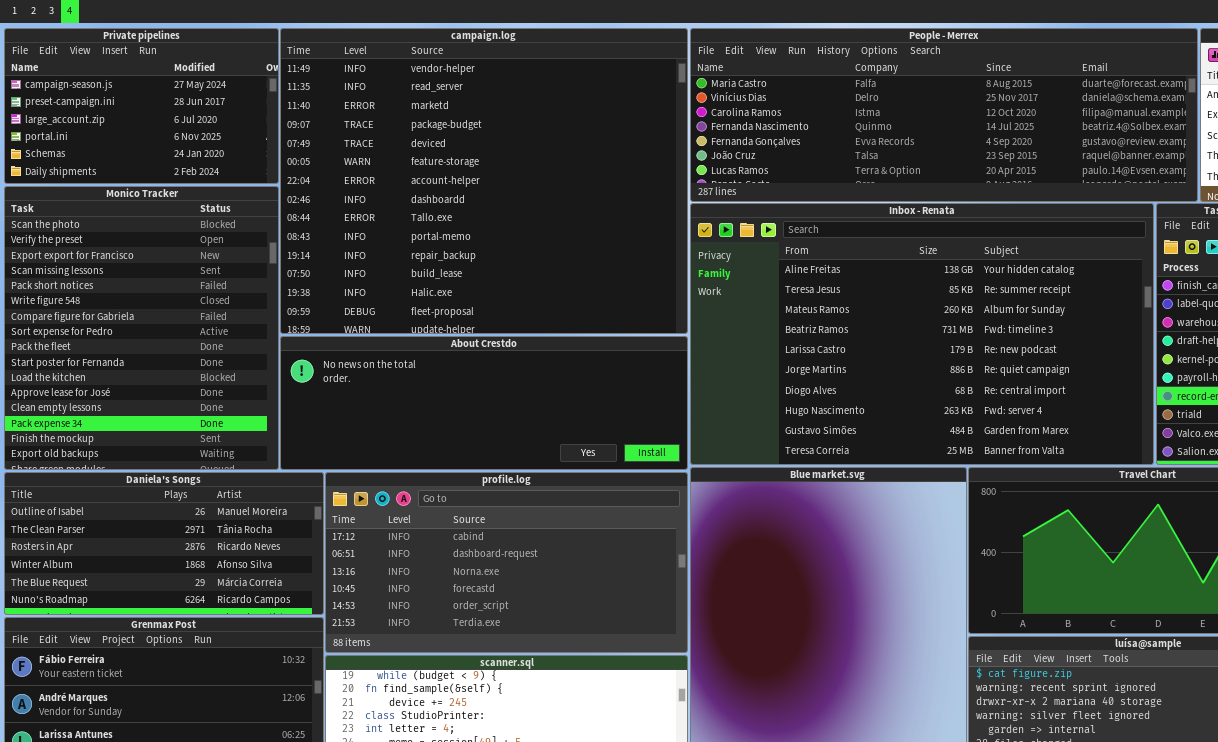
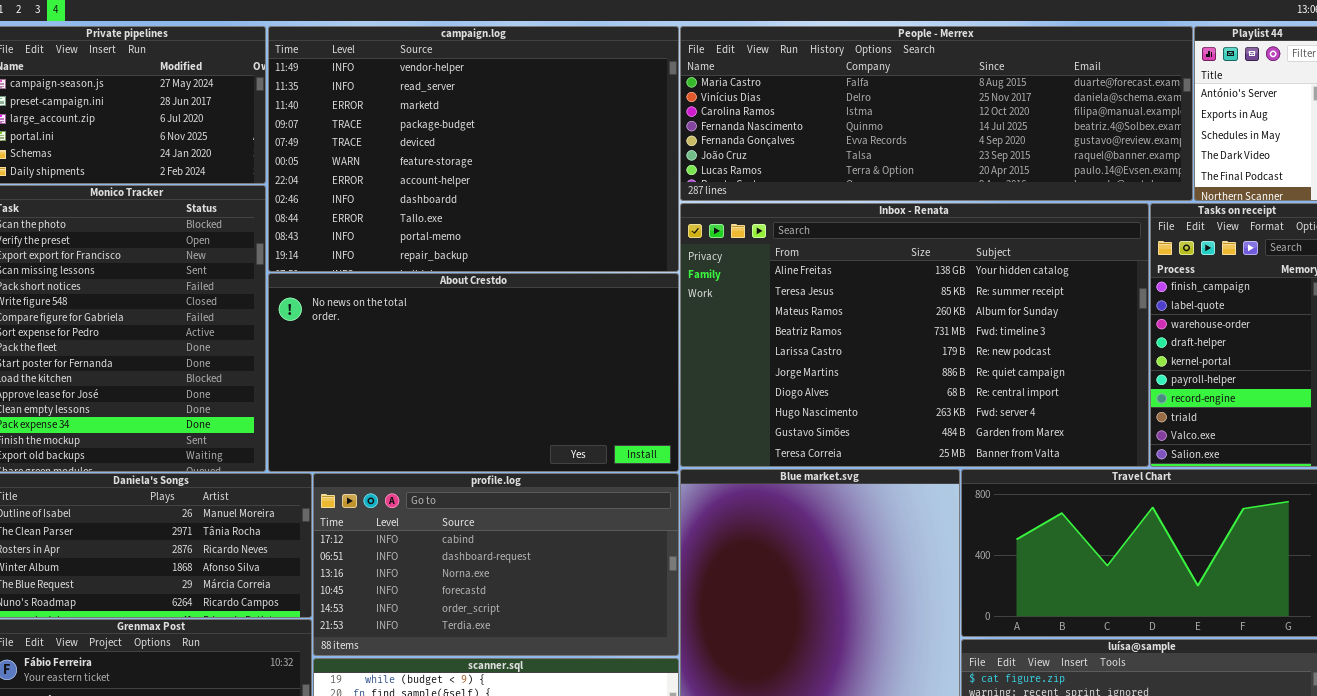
campaign.log: [280,28,688,334] -> [268,26,679,272], resized
About Crestdo: [280,336,688,470] -> [268,273,679,472], resized

